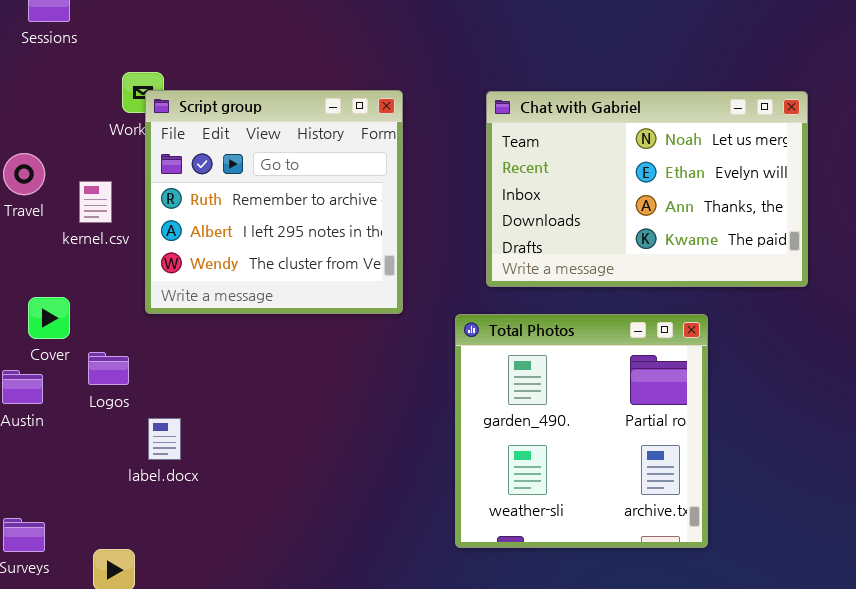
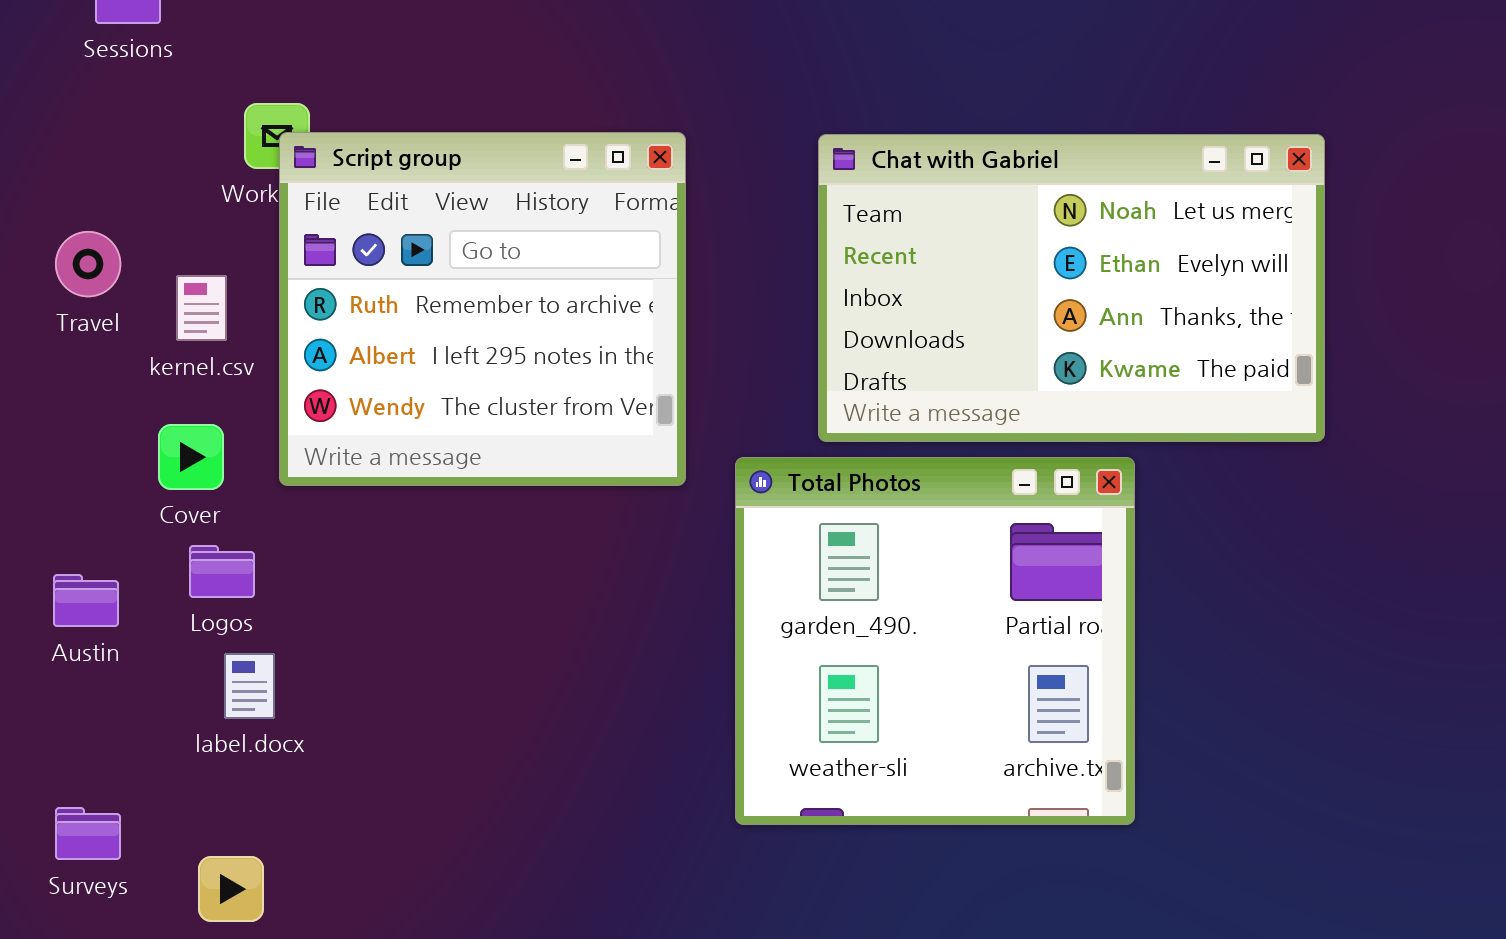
Cover: [28,297,70,339] -> [158,424,224,490], moved
Total Photos: [455,314,708,548] -> [735,457,1135,825], moved
label.docx: [148,418,181,460] -> [224,653,275,719], moved

